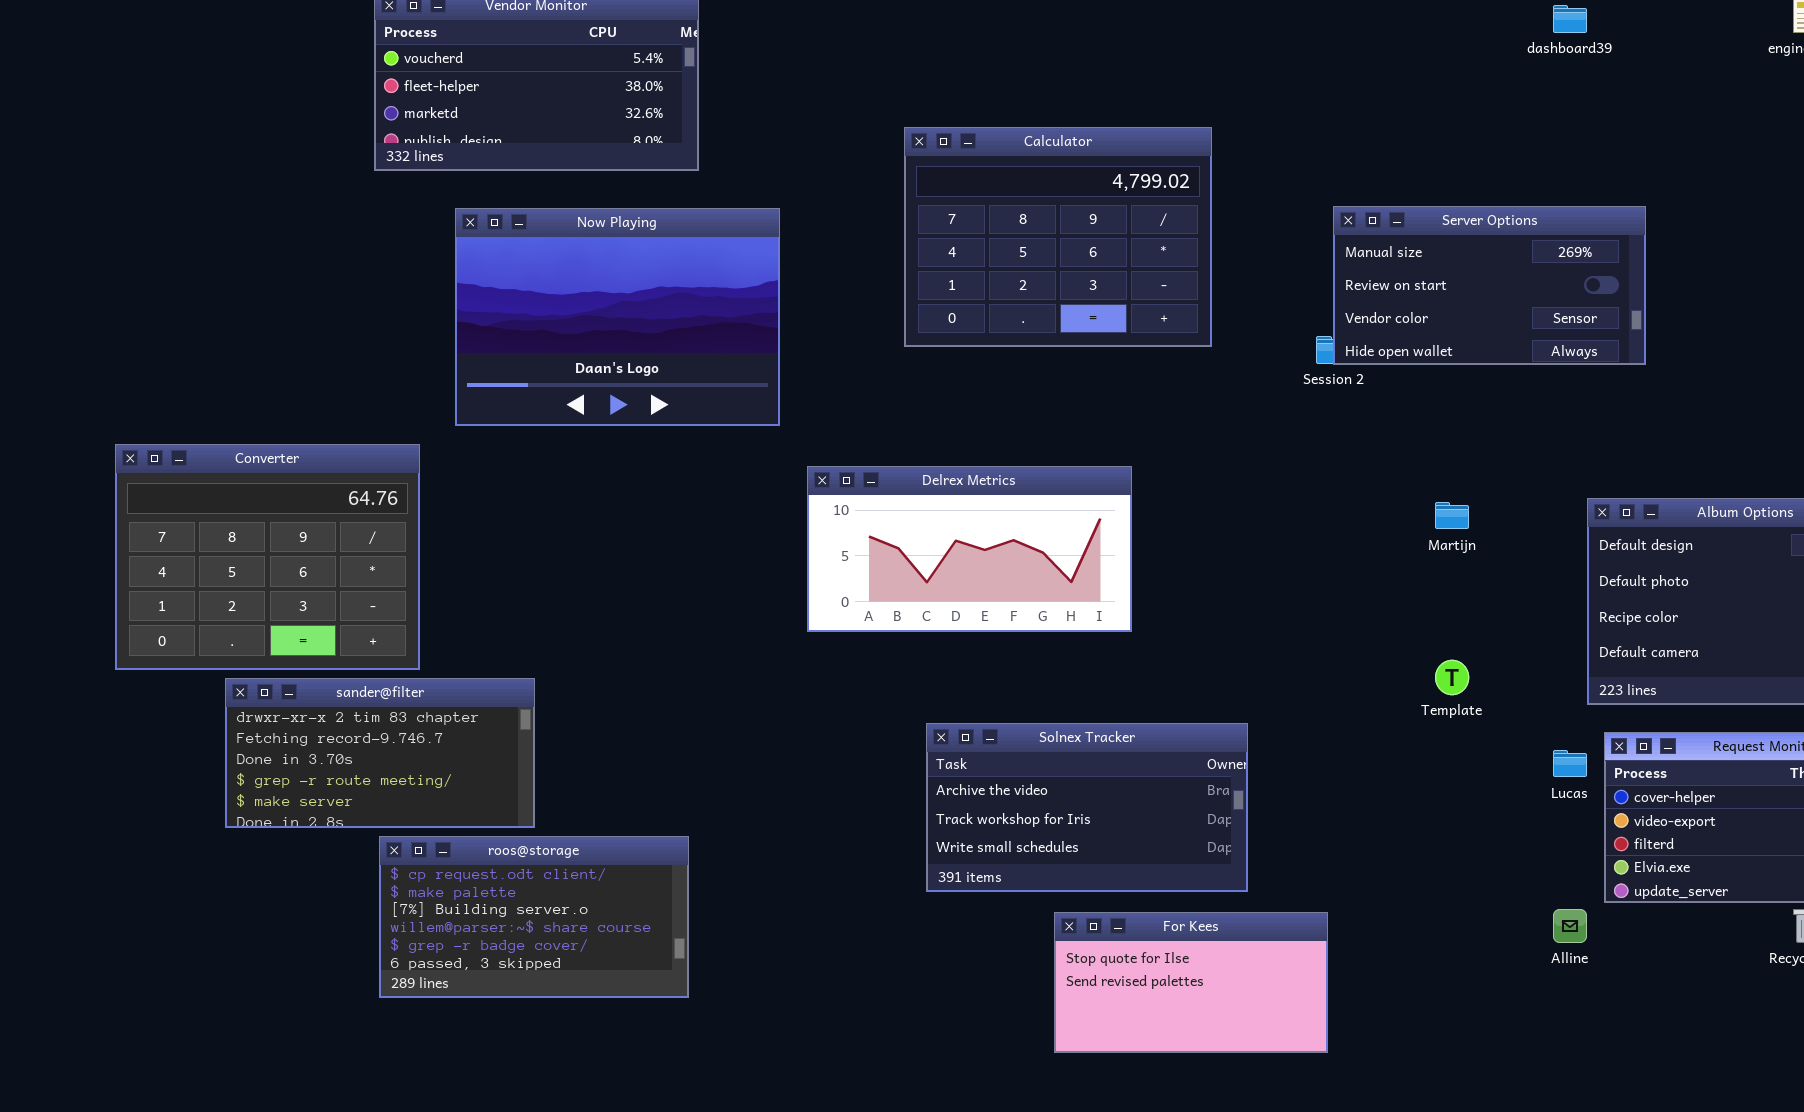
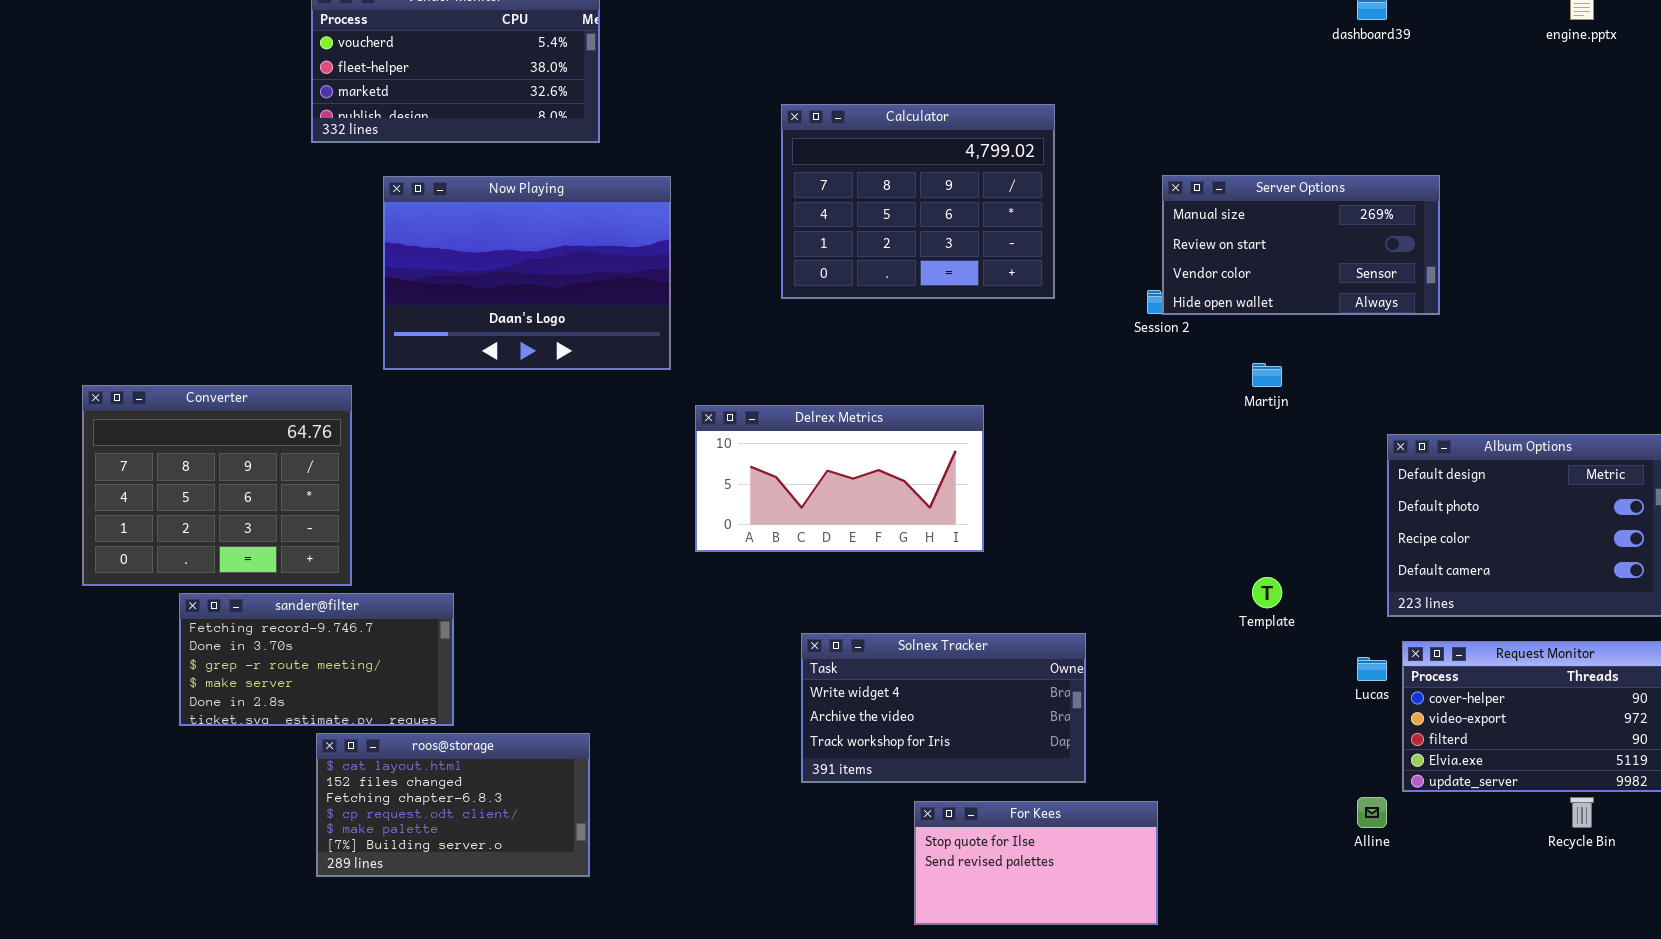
Martijn: [1435,502,1469,529] -> [1252,363,1282,387], moved
sander@filter: [225,678,535,828] -> [179,593,454,726], scrolled down 1 row
Solnex Tracker: [926,723,1248,892] -> [801,633,1086,783], scrolled up 1 row
roos@storage: [379,836,689,998] -> [316,733,590,877], scrolled up 3 rows

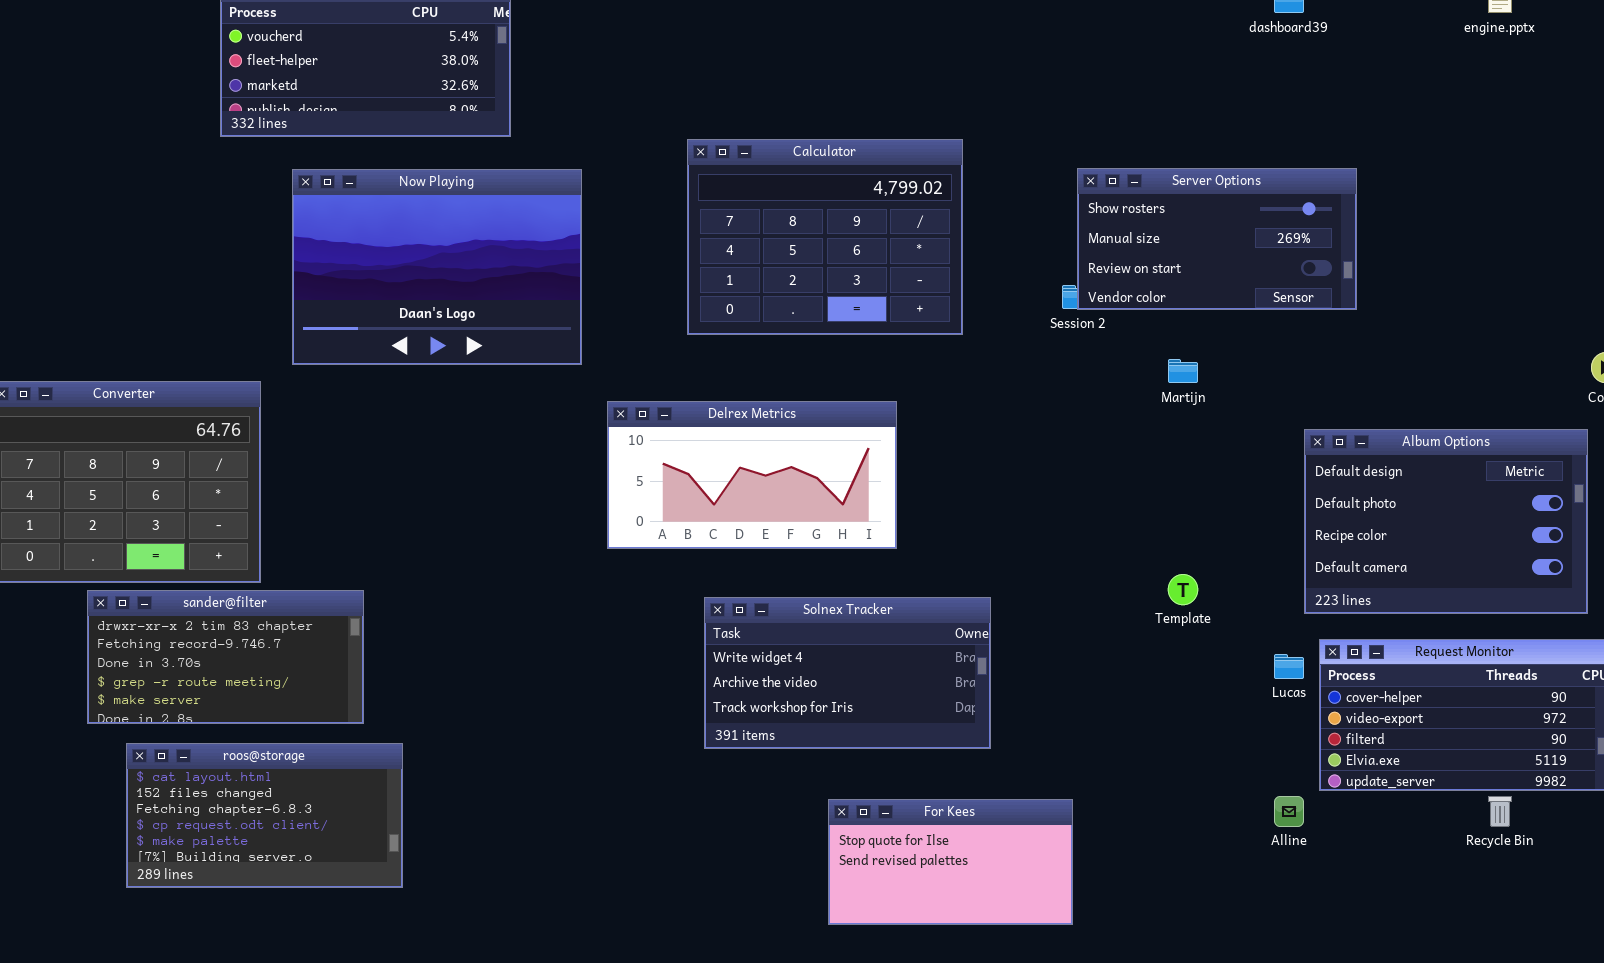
Calculator: [781,104,1055,299] -> [687,139,963,335], moved
Server Options: [1162,175,1440,315] -> [1077,168,1357,310], scrolled up 1 row
sander@filter: [179,593,454,726] -> [87,590,364,724], scrolled up 1 row
Solnex Tracker: [801,633,1086,783] -> [704,597,991,749], moved
roos@storage: [316,733,590,877] -> [126,743,403,888], moved

